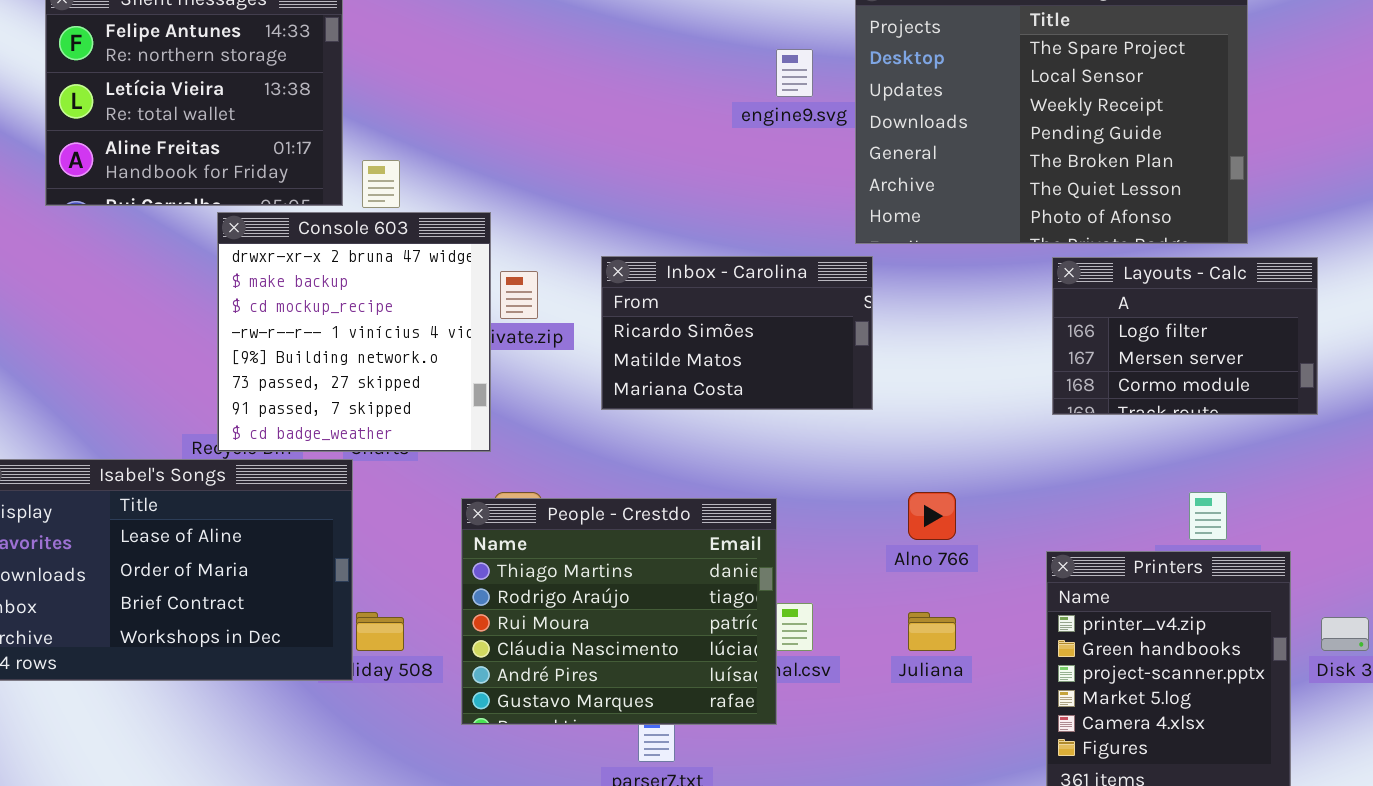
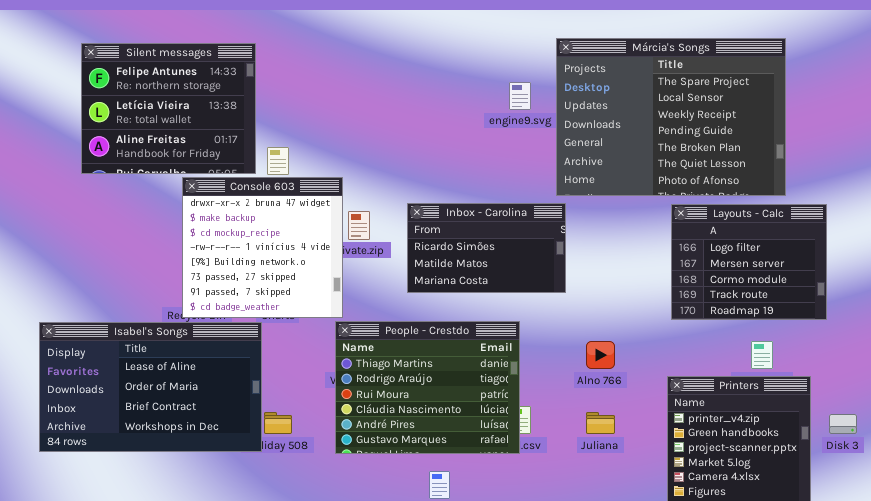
Layouts - Calc: [1052,257,1318,415] -> [671,204,827,320], resized
People - Crestdo: [461,498,777,725] -> [335,321,520,454], moved

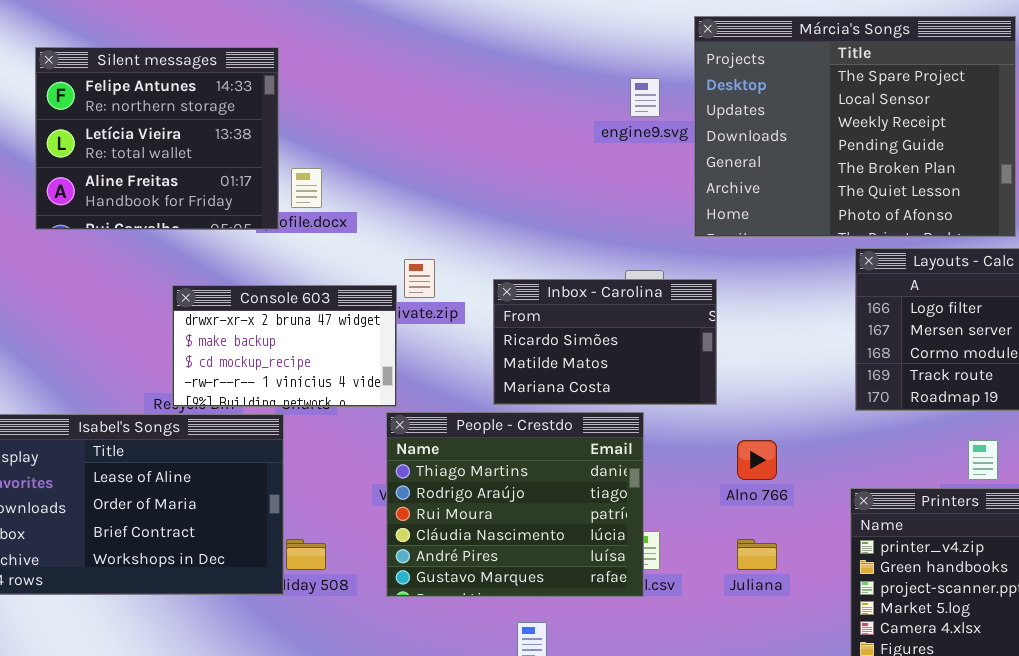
Silent messages: [81,43,256,174] -> [35,47,279,230], moved
Console 603: [182,177,343,318] -> [172,285,397,407], resized
Inbox - Carolina: [407,203,566,293] -> [493,279,717,405], moved

